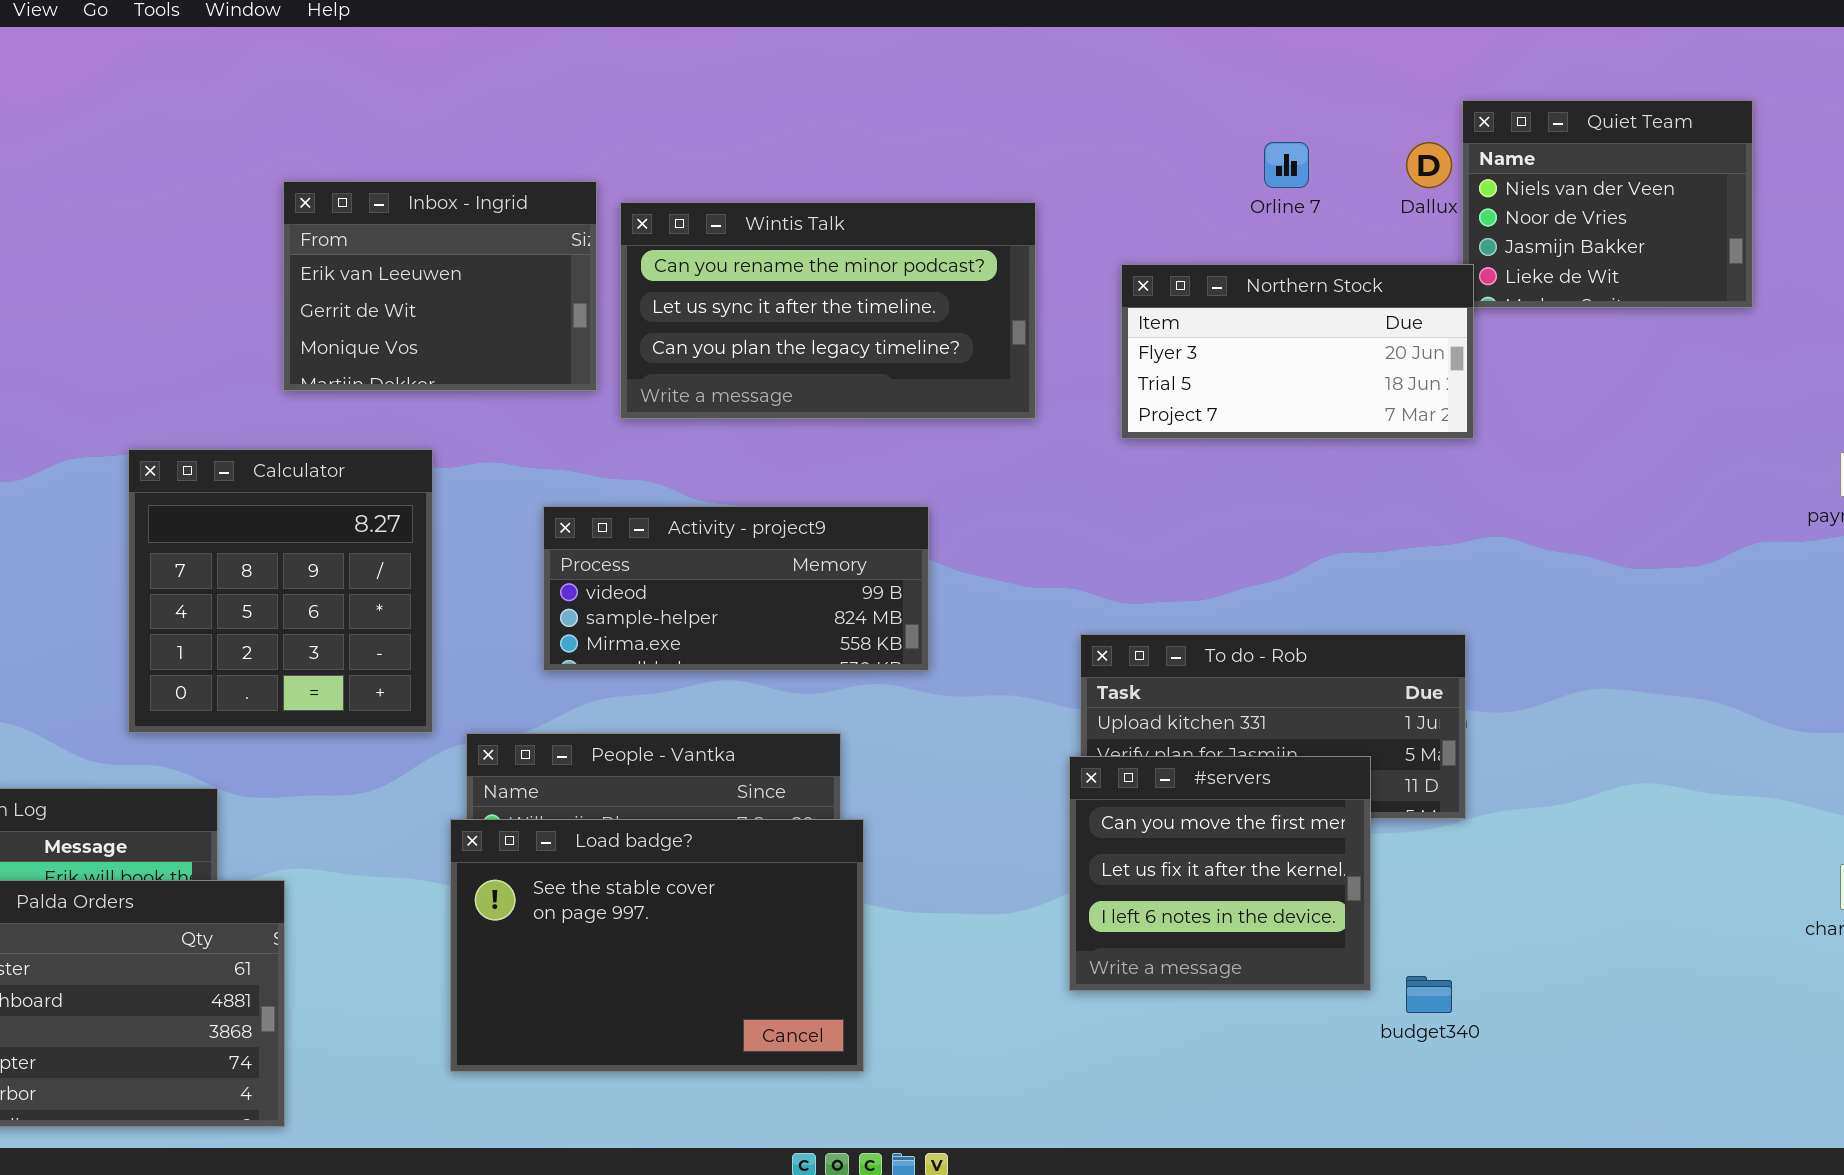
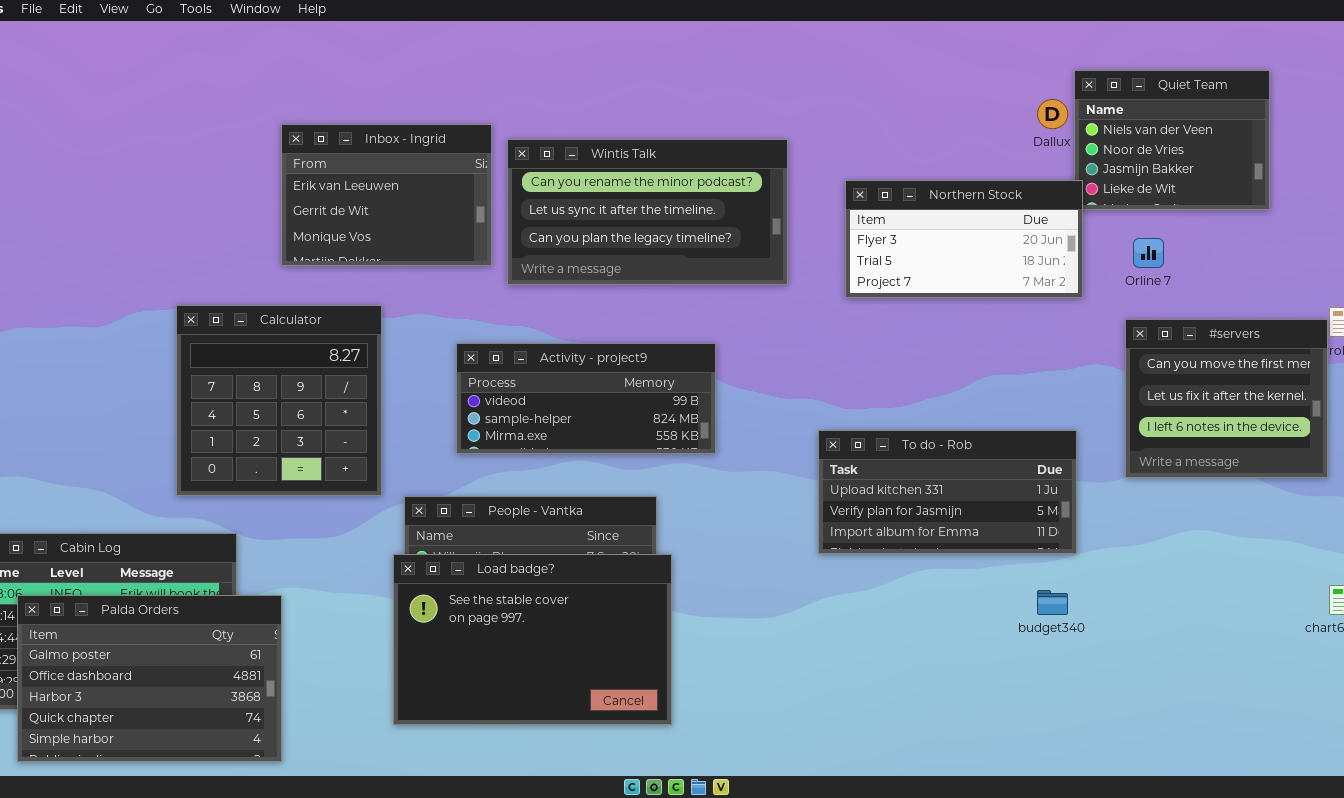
Orline 7: [1264,142,1309,188] -> [1133,238,1164,268], moved
#servers: [1069,756,1371,991] -> [1125,319,1328,478], moved
budget340: [1406,976,1452,1013] -> [1037,590,1068,615], moved

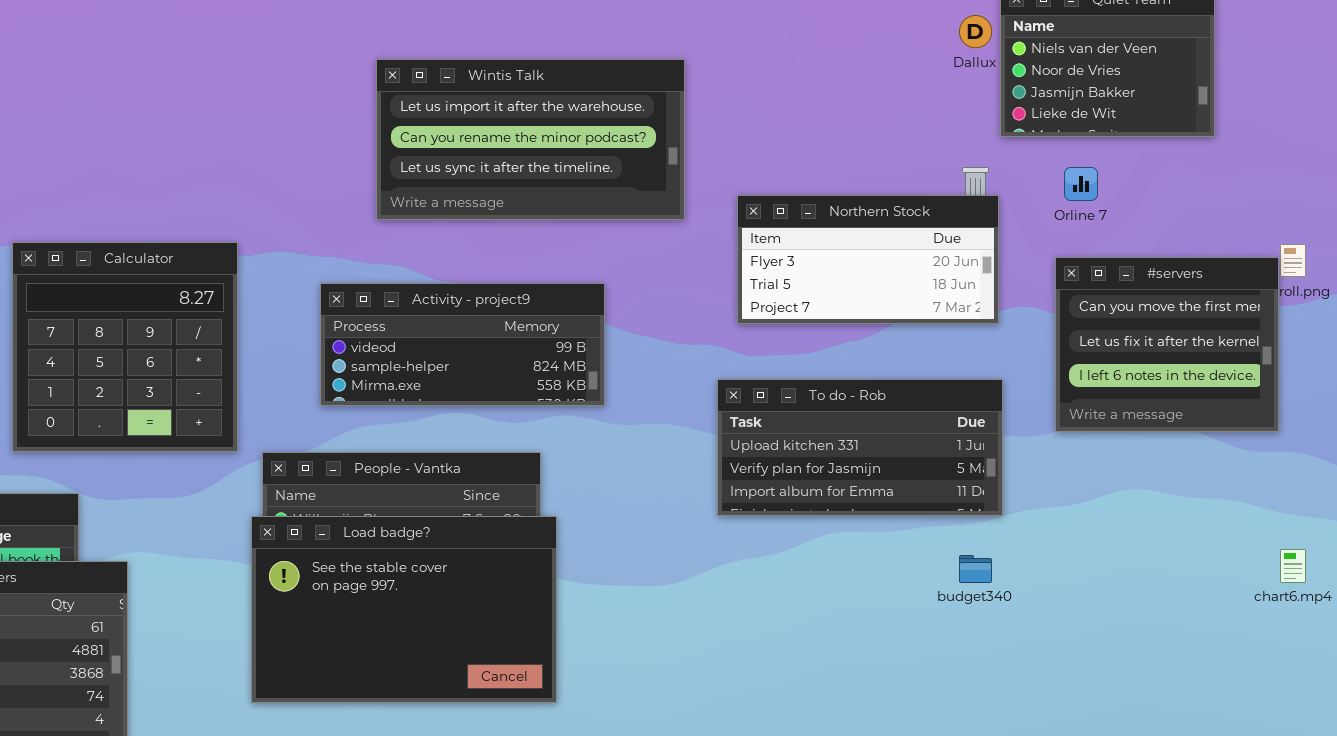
Inbox - Ingrid: [281,124,492,266] -> none, closed
Wintis Talk: [507,139,788,285] -> [376,59,685,220], scrolled up 1 row
Northern Stock: [845,180,1083,298] -> [737,195,999,324], moved

